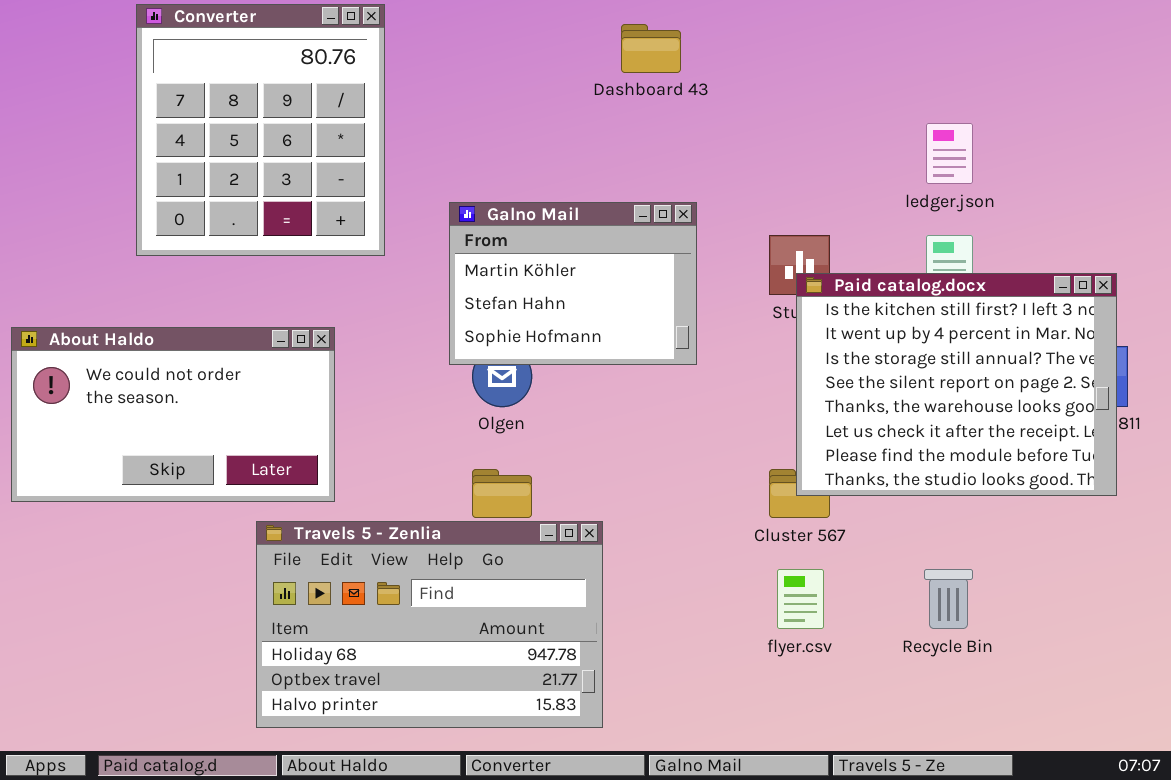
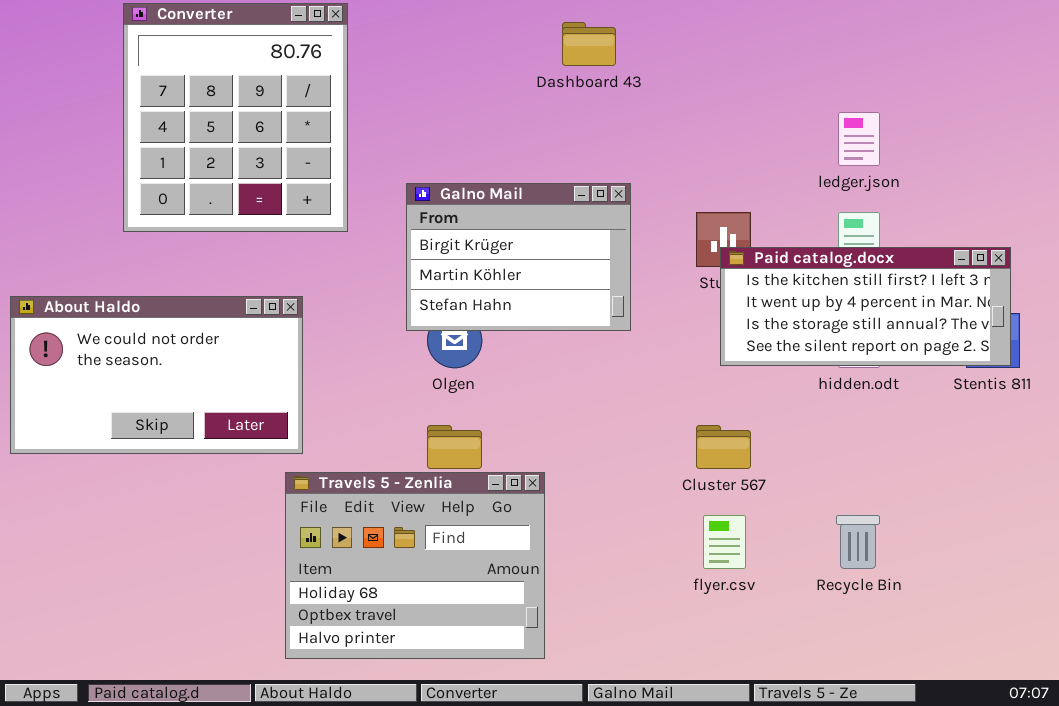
Galno Mail: [449,202,697,365] -> [406,183,631,331], scrolled up 1 row
Paid catalog.docx: [796,273,1117,496] -> [720,247,1011,366], resized
Travels 5 - Zenlia: [256,521,603,728] -> [285,472,545,659], resized

